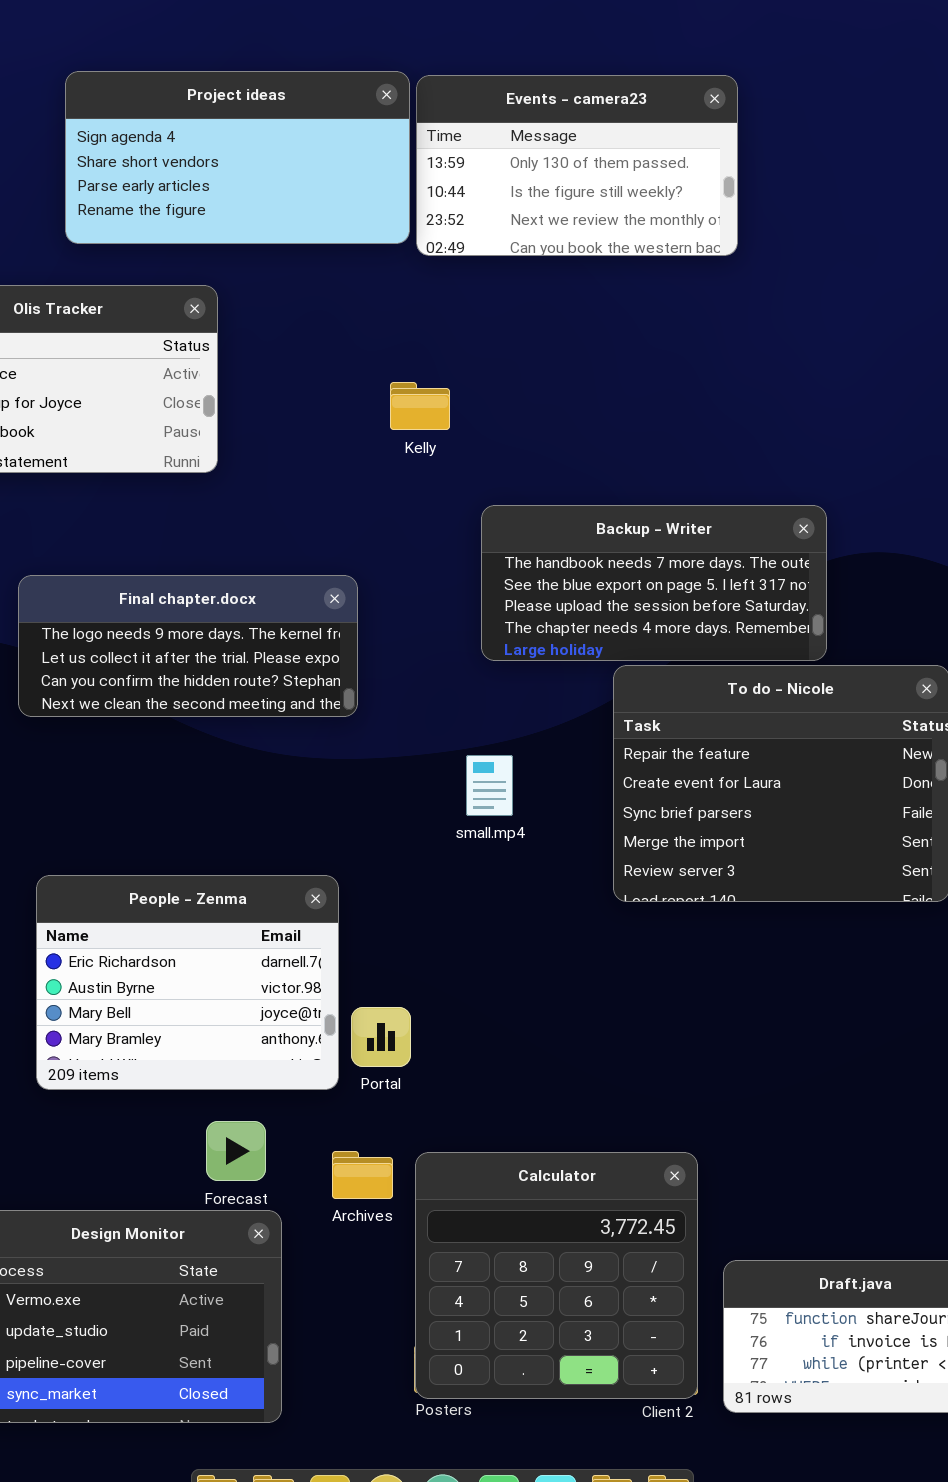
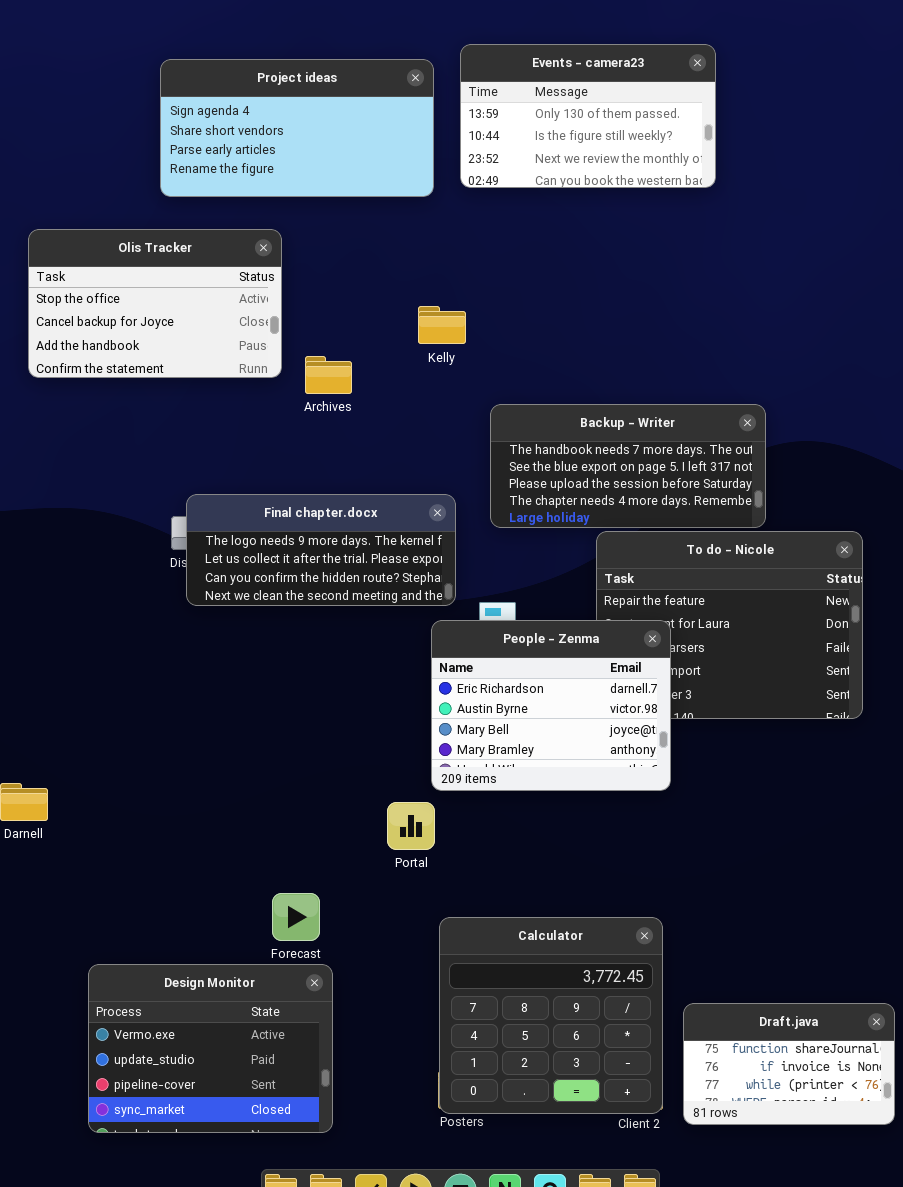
Events - camera23: [416,75,738,256] -> [460,44,716,188], moved
Final chapter.docx: [18,575,358,717] -> [186,494,456,606], moved
People - Zenma: [36,875,339,1090] -> [431,620,671,791], moved
Archives: [332,1151,393,1199] -> [305,356,352,394], moved

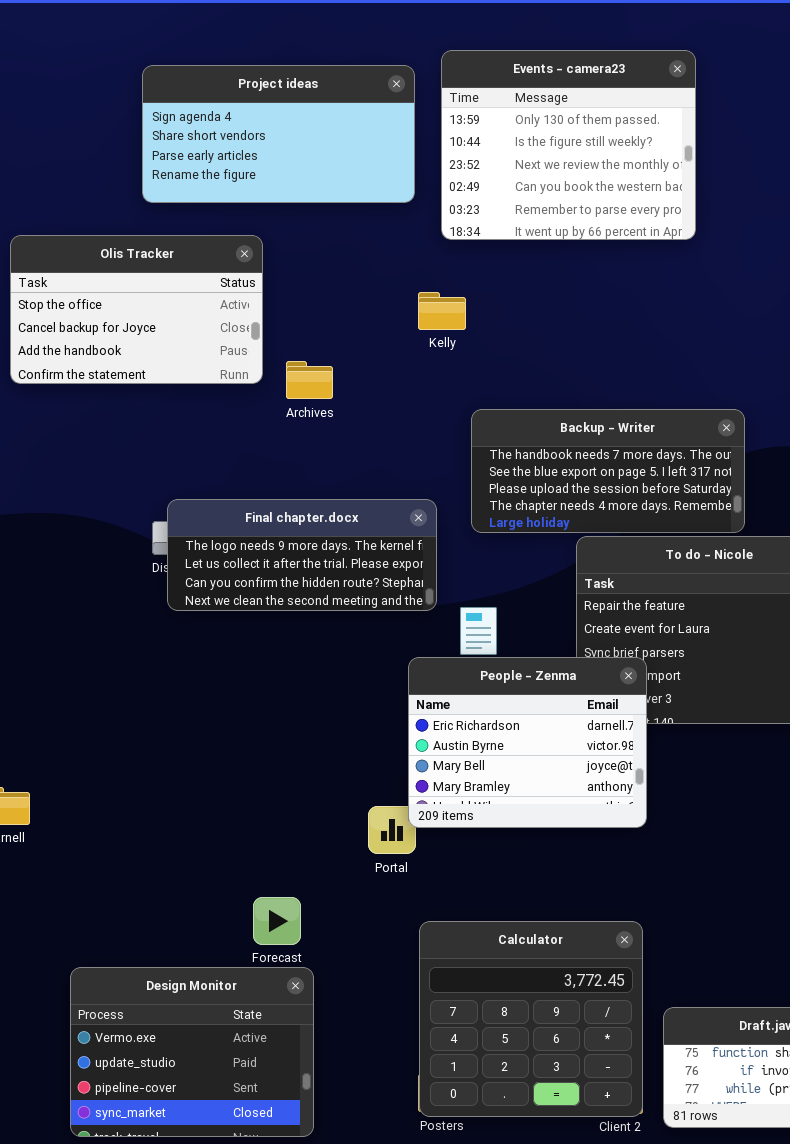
Events - camera23: [460,44,716,188] -> [441,50,696,240], resized
Kelly: [418,306,466,344] -> [418,292,466,330], moved
People - Zenma: [431,620,671,791] -> [408,657,647,828], moved

